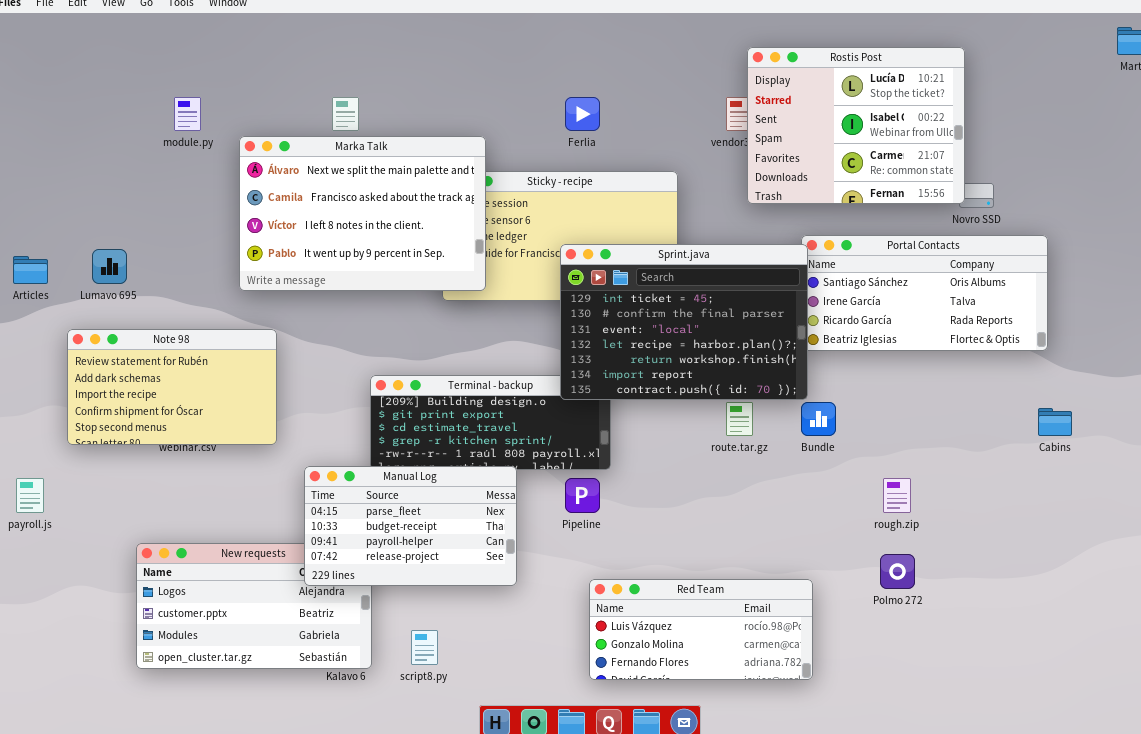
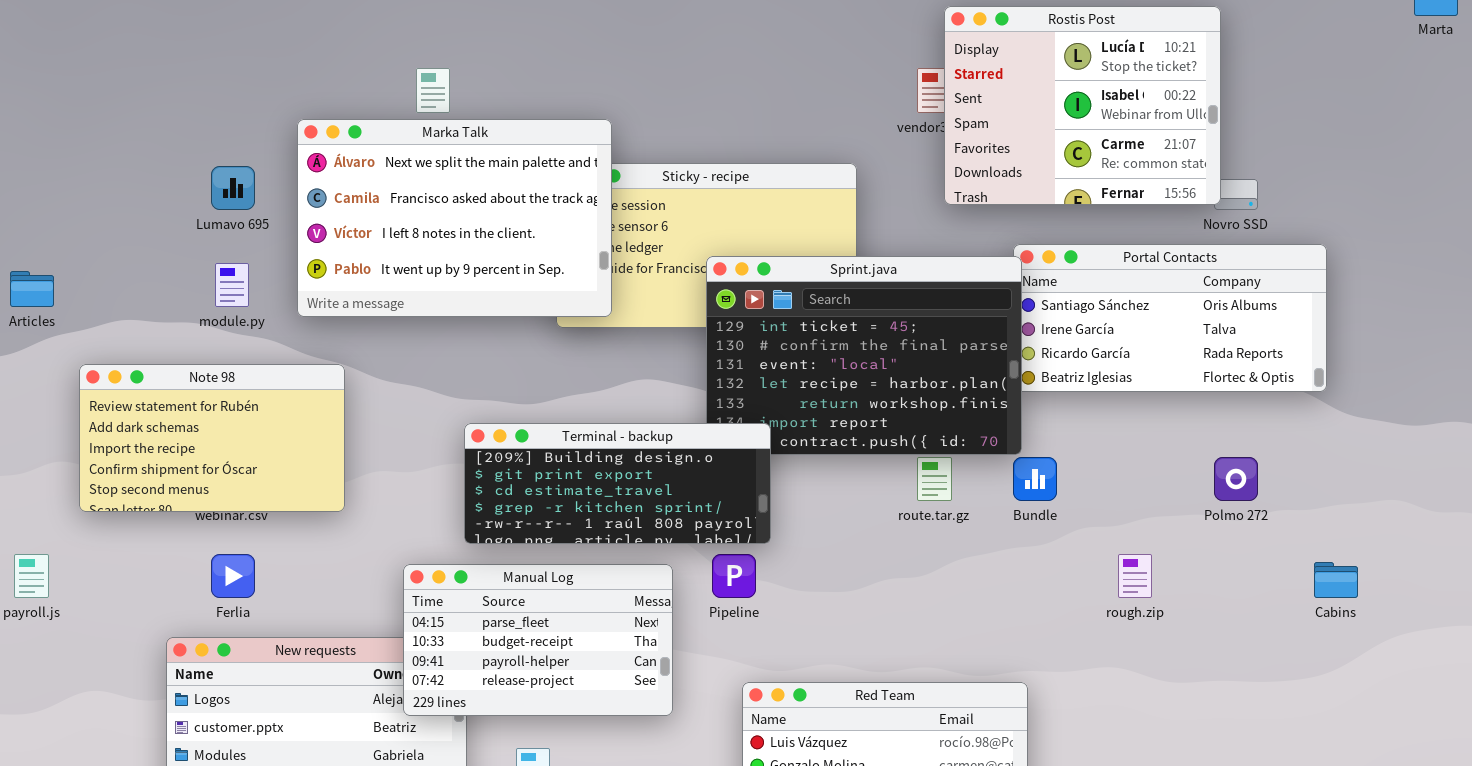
module.py: [174,97,201,131] -> [215,263,249,307], moved
Ferlia: [565,97,600,131] -> [211,554,255,598], moved
Lumavo 695: [92,249,127,284] -> [211,166,255,210], moved
Terminal - backup: [370,375,611,470] -> [464,423,771,544], raised
Cabins: [1038,408,1072,436] -> [1314,562,1358,598], moved
Manual Log: [304,466,517,586] -> [403,564,673,716], moved
Polmo 272: [880,554,915,589] -> [1214,457,1258,501], moved

